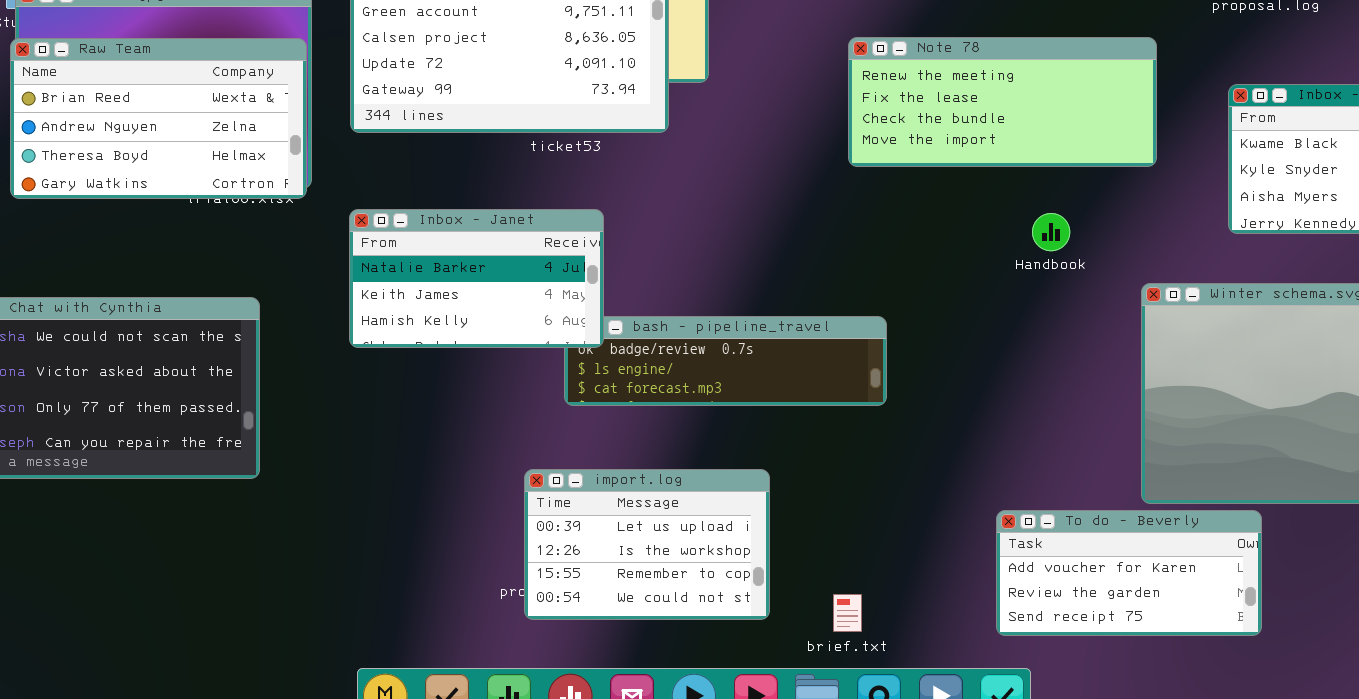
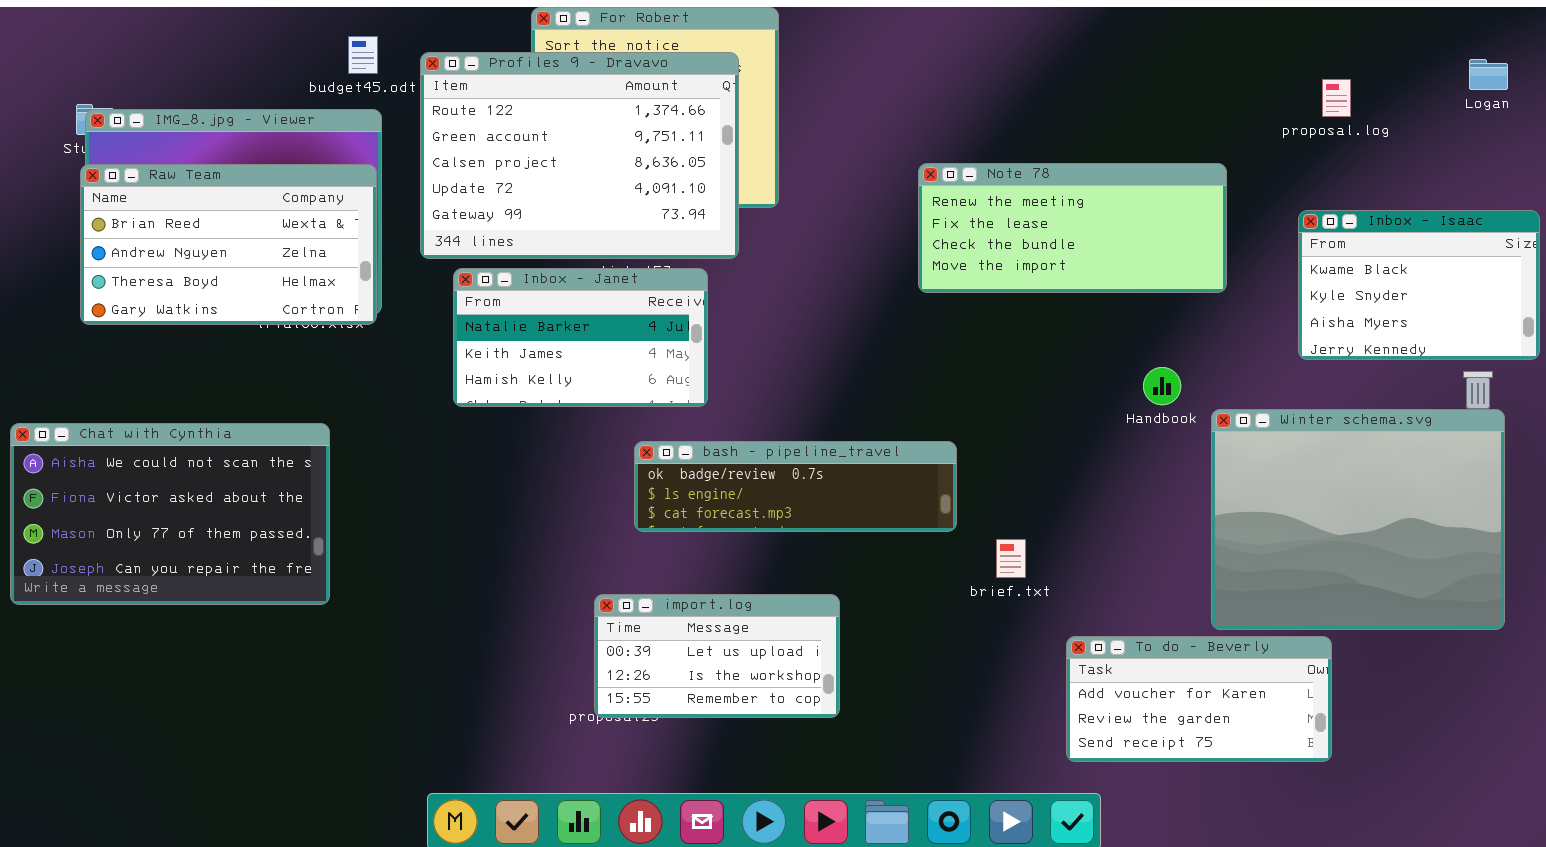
Inbox - Janet: [349,209,604,348] -> [453,268,708,407], moved
Handbook: [1032,213,1070,251] -> [1143,367,1181,405], moved
import.log: [524,469,770,620] -> [594,594,840,718], resized
brief.txt: [833,594,862,632] -> [996,539,1026,578], moved

